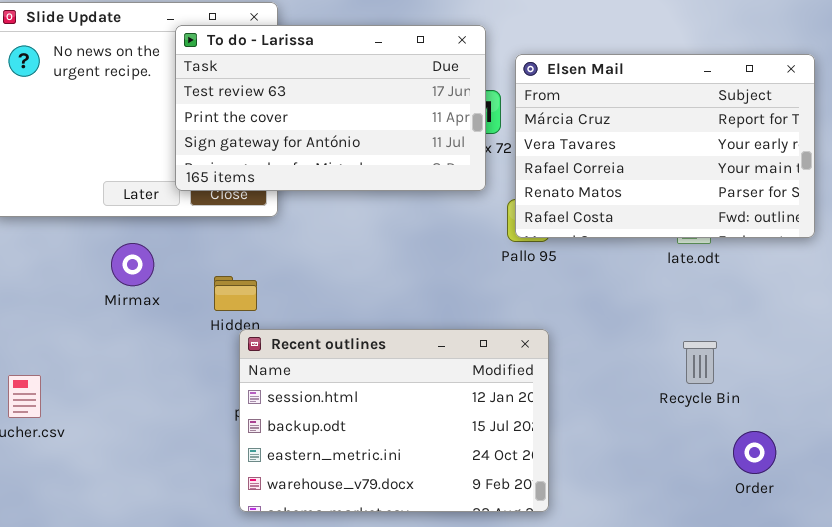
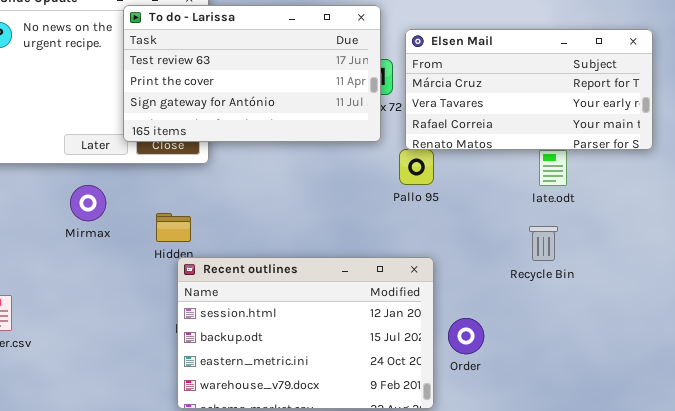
Elsen Mail: [515,54,815,238] -> [405,29,653,150], resized
Recycle Bin: [683,341,717,384] -> [529,226,558,261], moved
Order: [733,431,776,474] -> [448,318,484,354], moved

